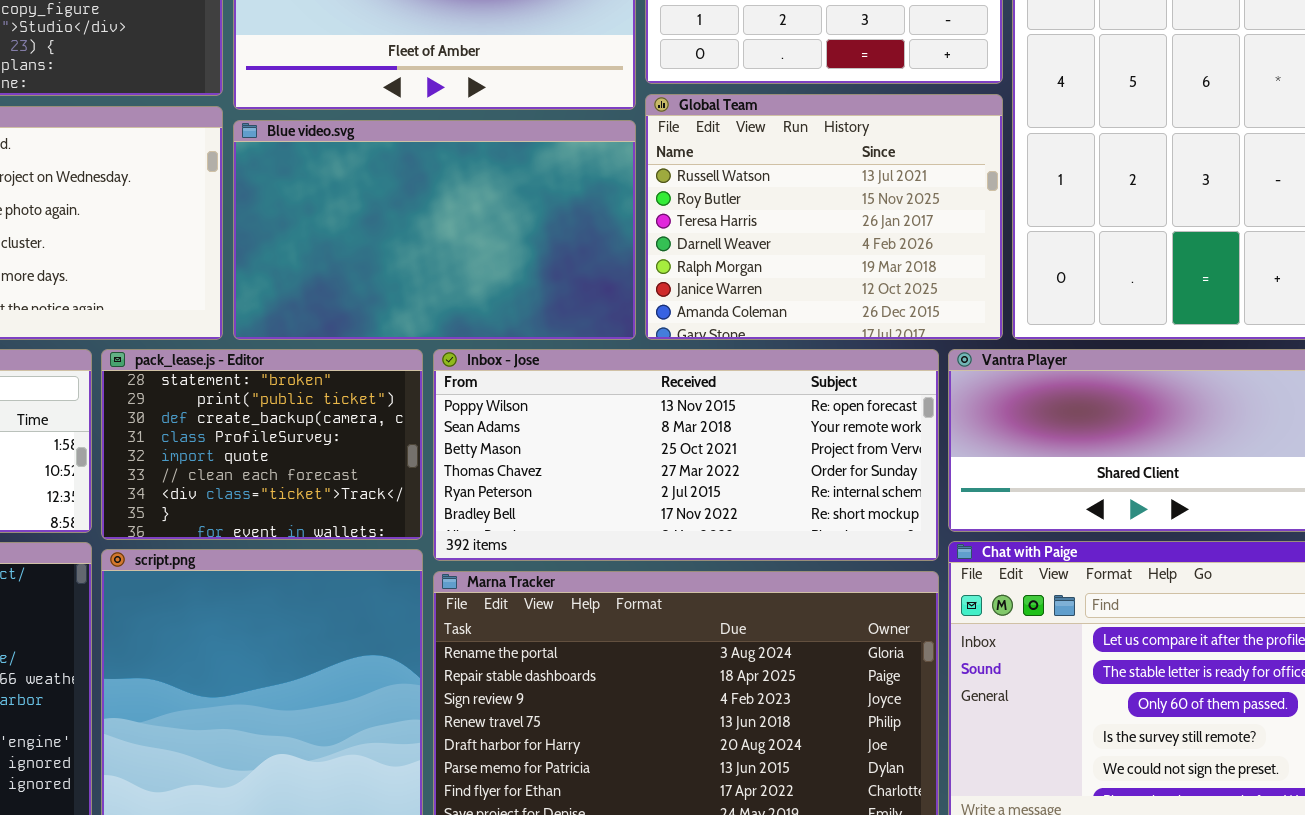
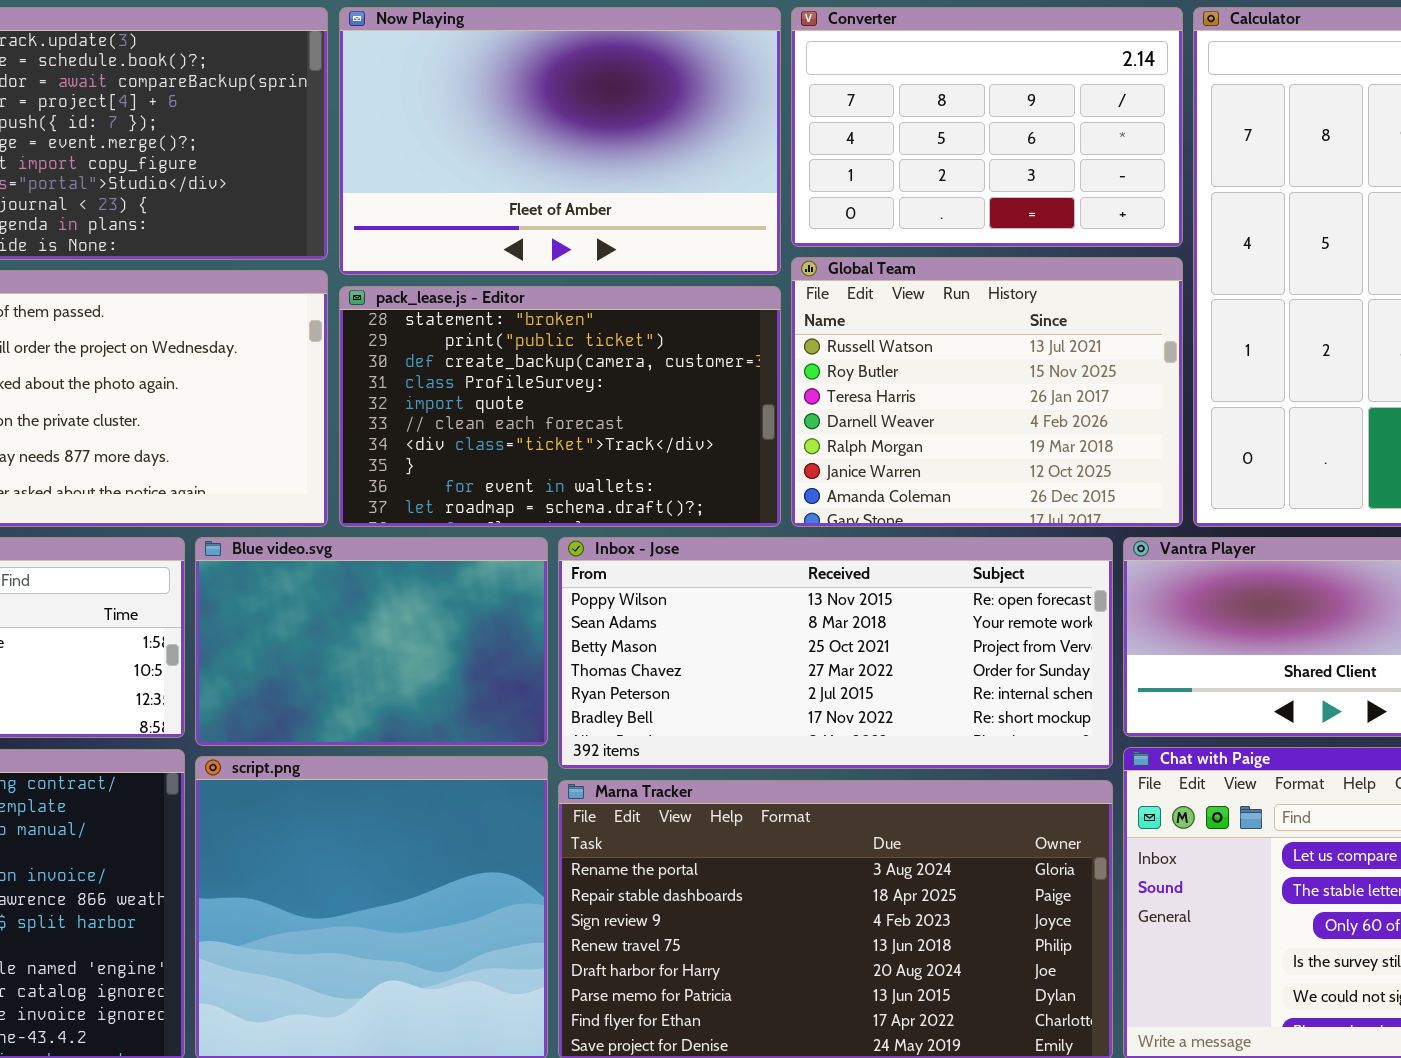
Blue video.svg: [233,120,636,340] -> [195,537,548,746], moved, resized
pack_lease.js - Editor: [101,349,423,540] -> [339,286,781,527], moved, resized

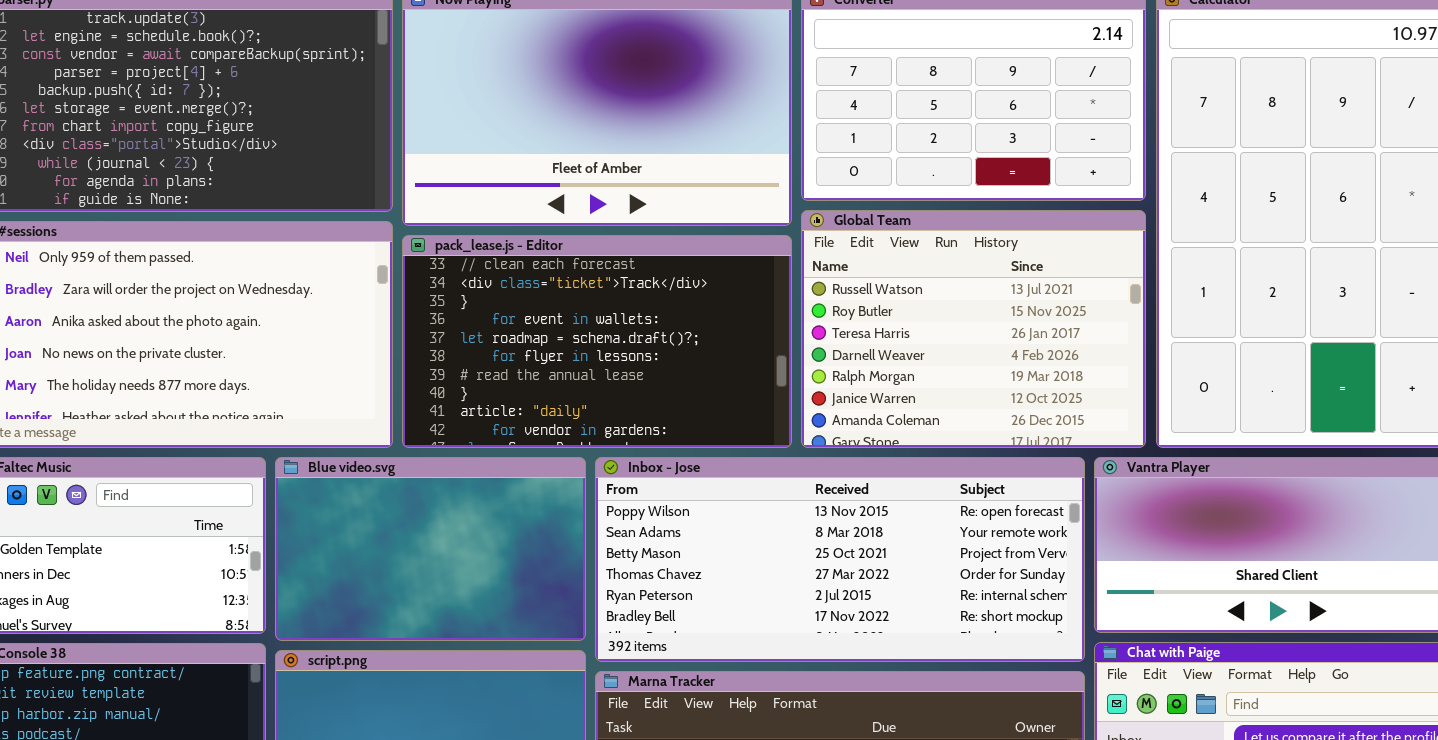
pack_lease.js - Editor: [339,286,781,527] -> [402,235,792,448], scrolled down 5 rows

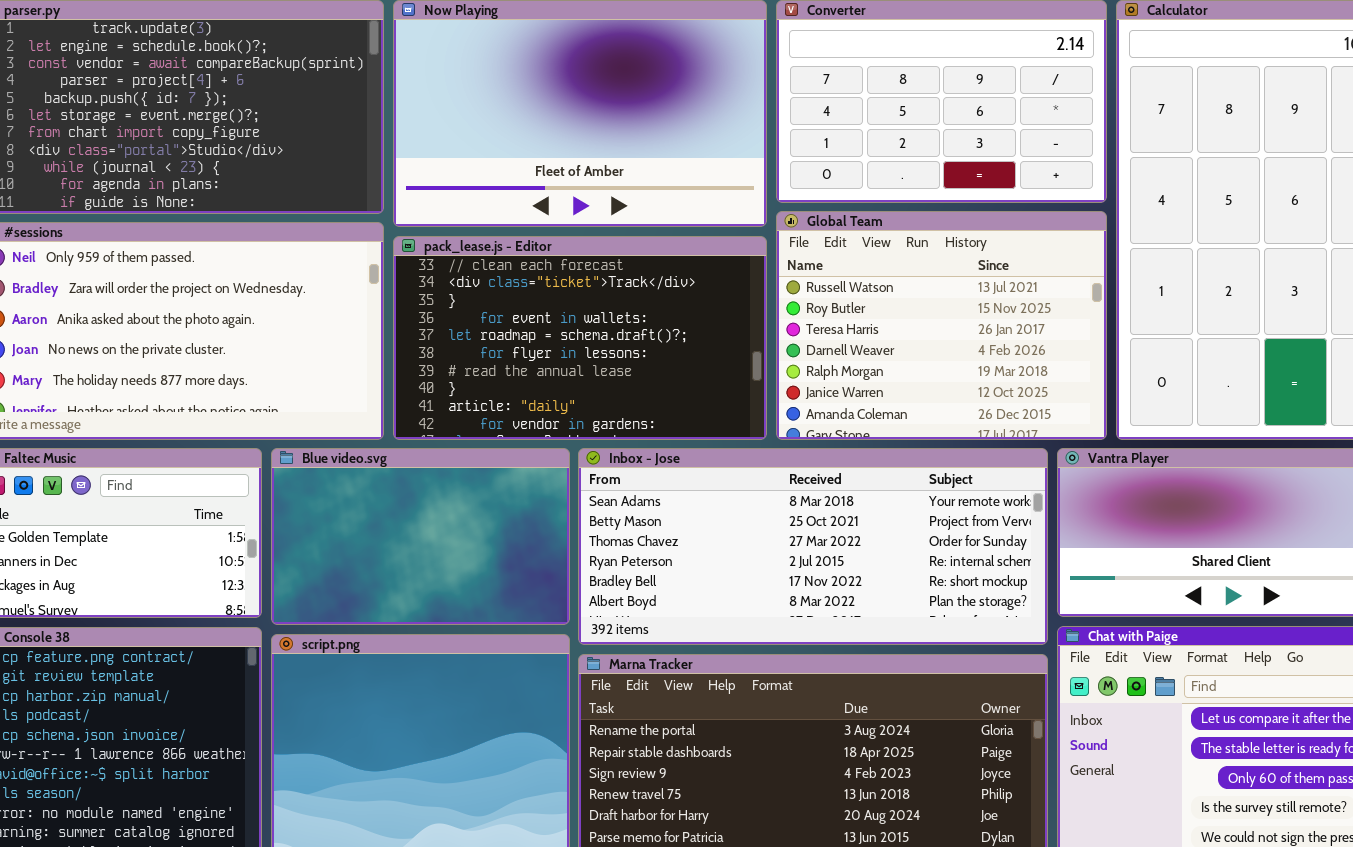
Inbox - Jose: [595,457,1085,662] -> [578,448,1048,645], scrolled down 1 row

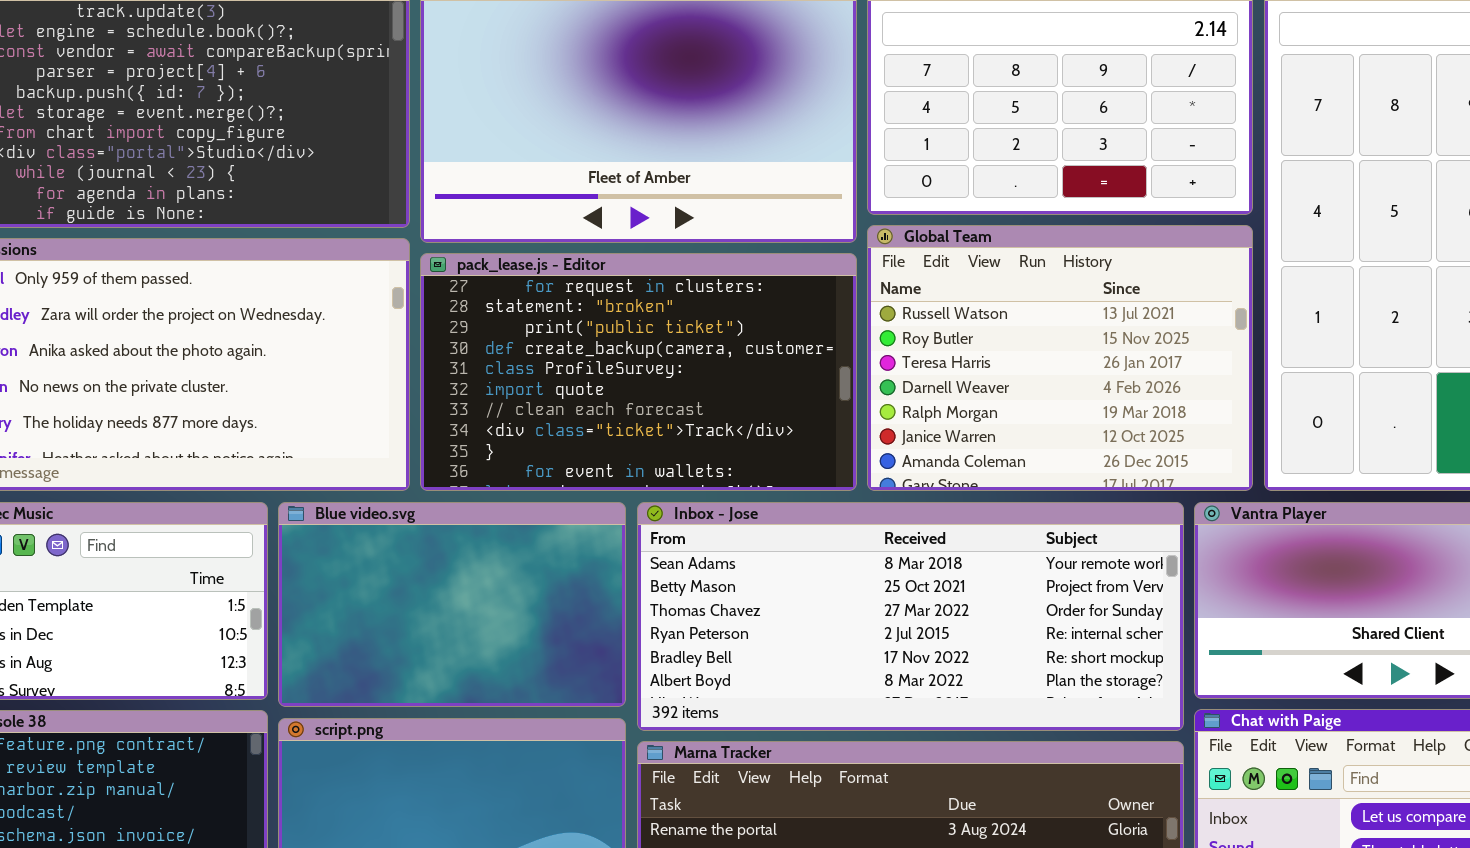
pack_lease.js - Editor: [393,236,767,440] -> [420,253,857,491], scrolled up 6 rows

